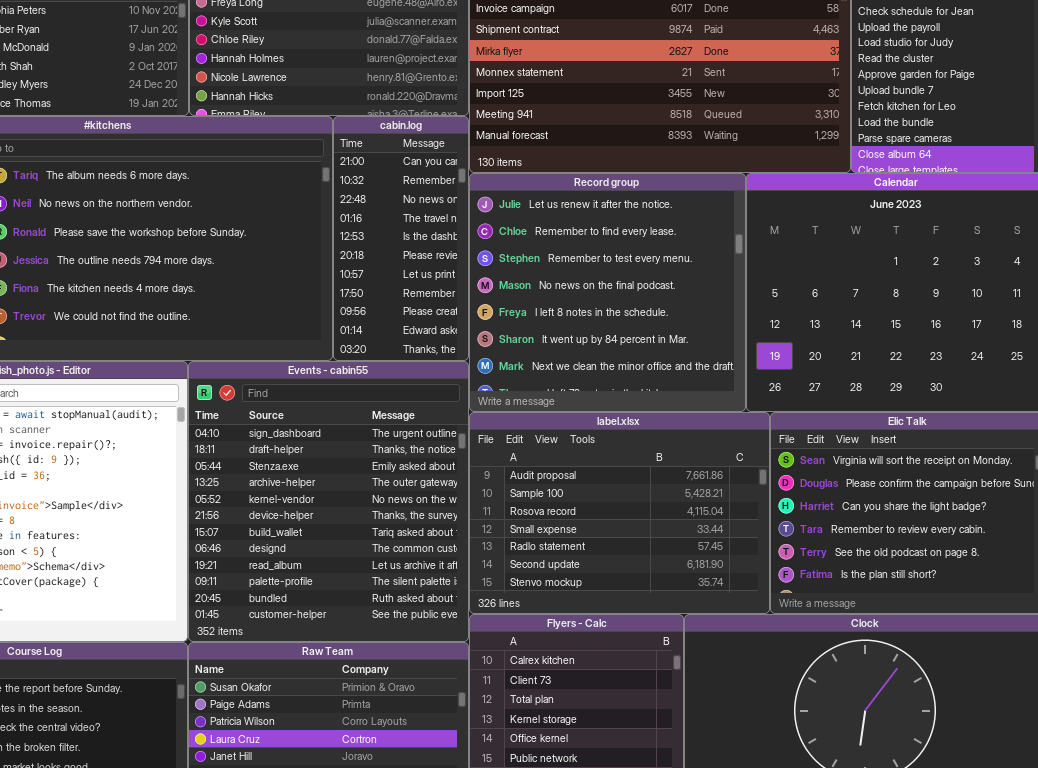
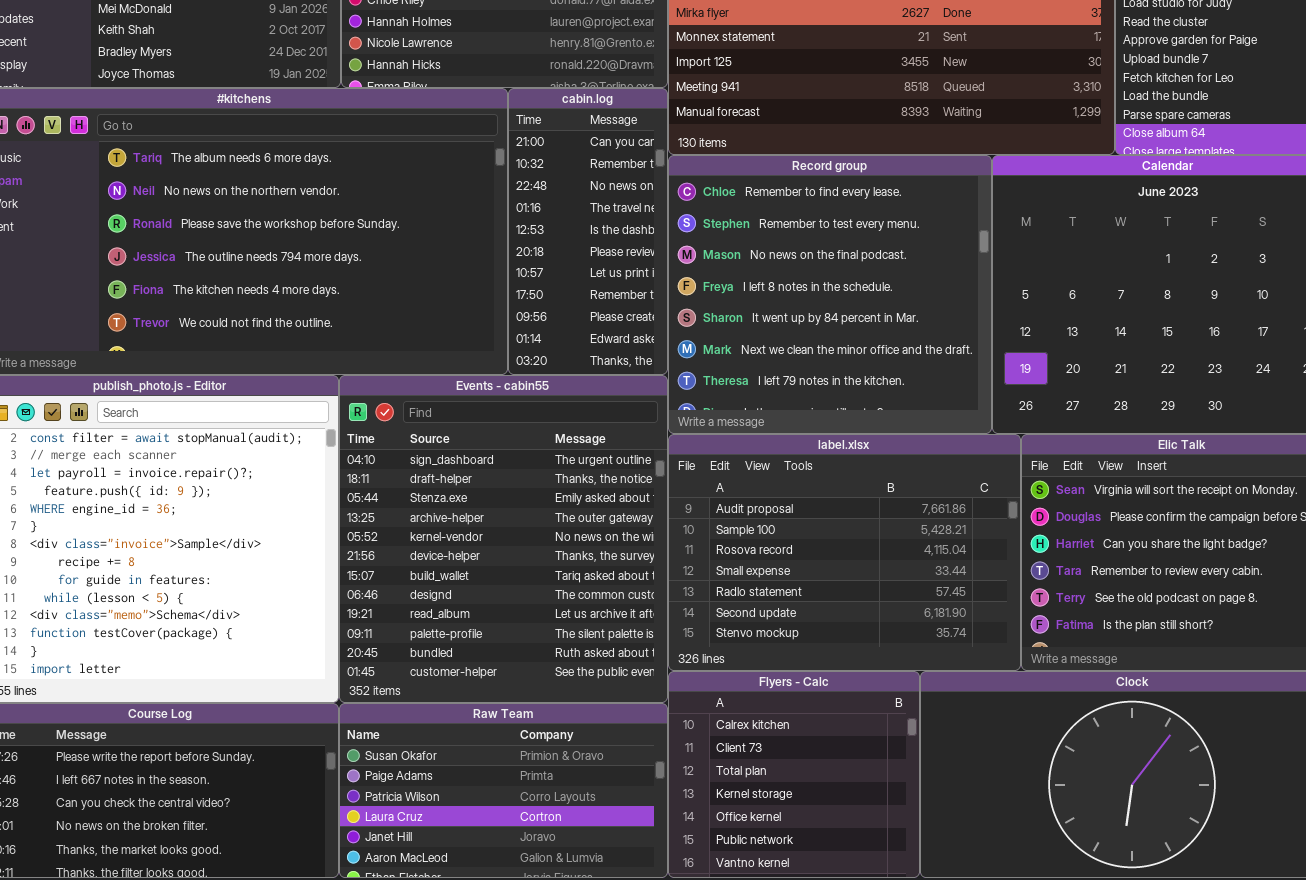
Record group: [469,173,746,412] -> [668,155,992,434], scrolled down 1 row

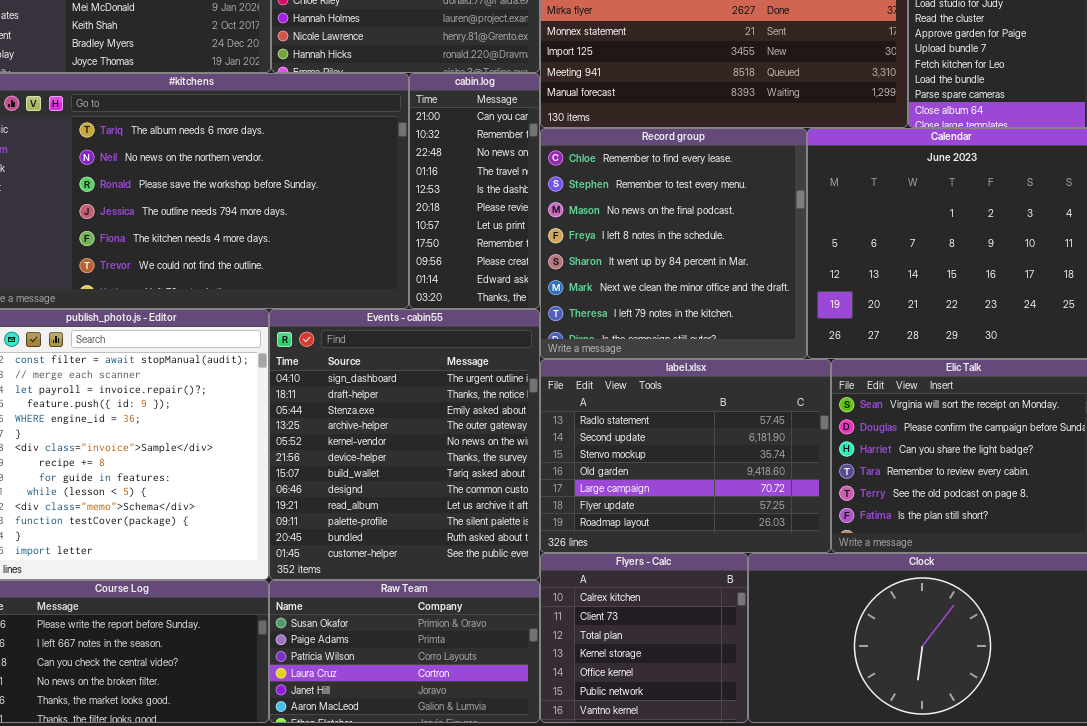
label.xlsx: [668,434,1021,671] -> [540,359,831,553], scrolled down 4 rows

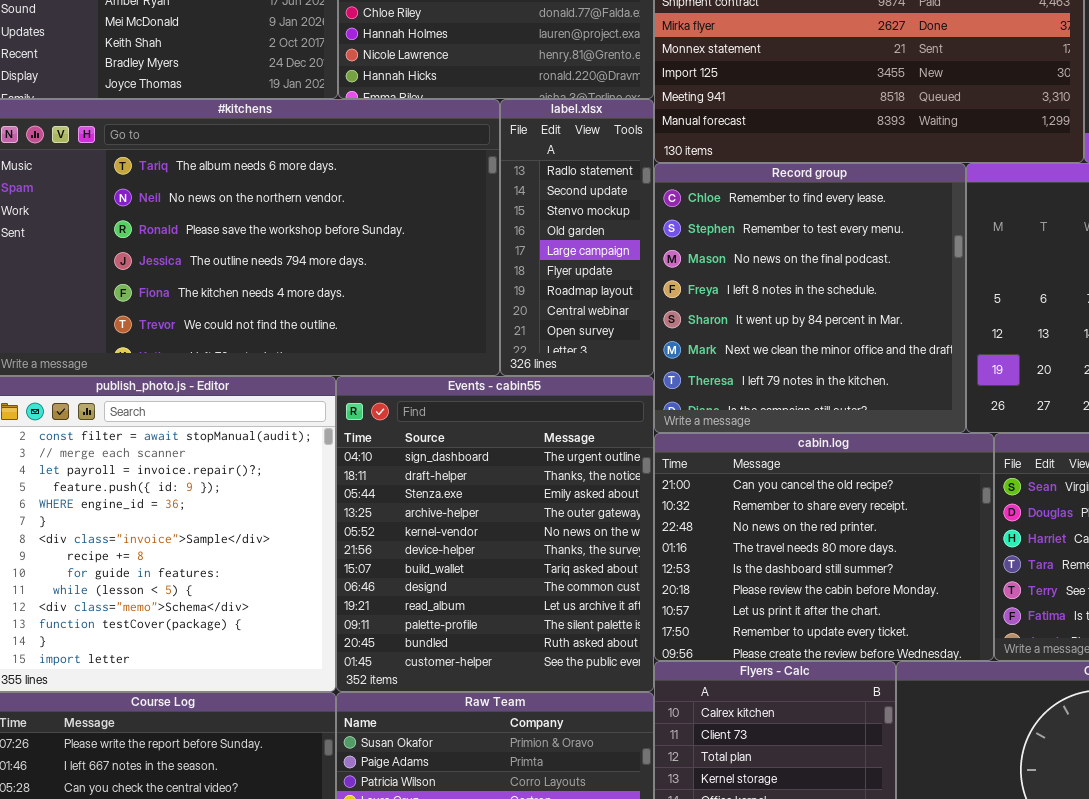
cabin.log: [409,73,540,309] -> [654,433,994,661], moved, resized
label.xlsx: [540,359,831,553] -> [500,99,654,376], moved, resized

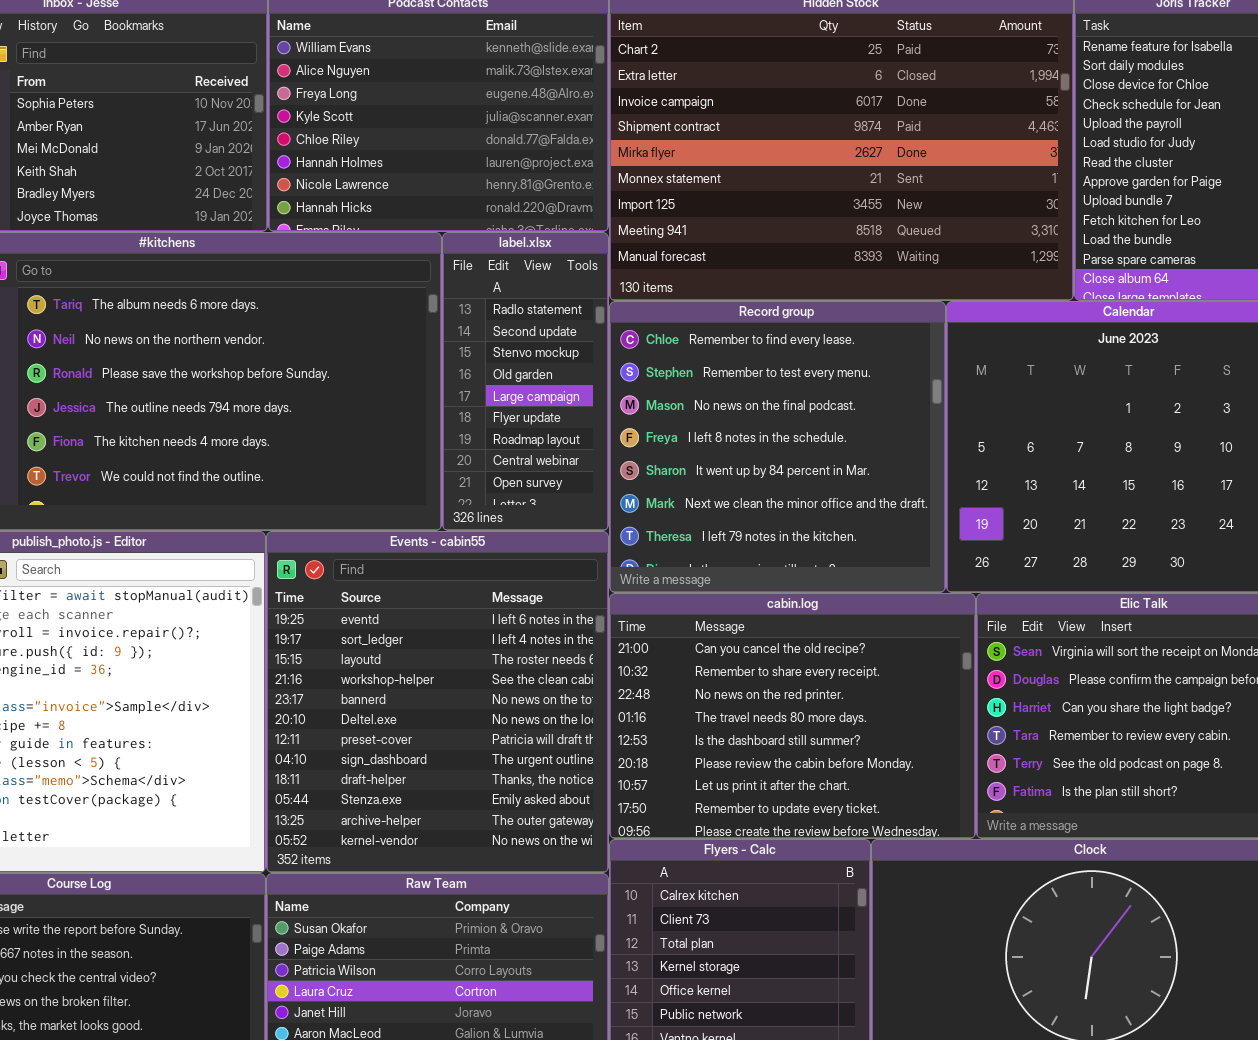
Events - cabin55: [336,376,654,692] -> [266,531,609,873], scrolled up 7 rows

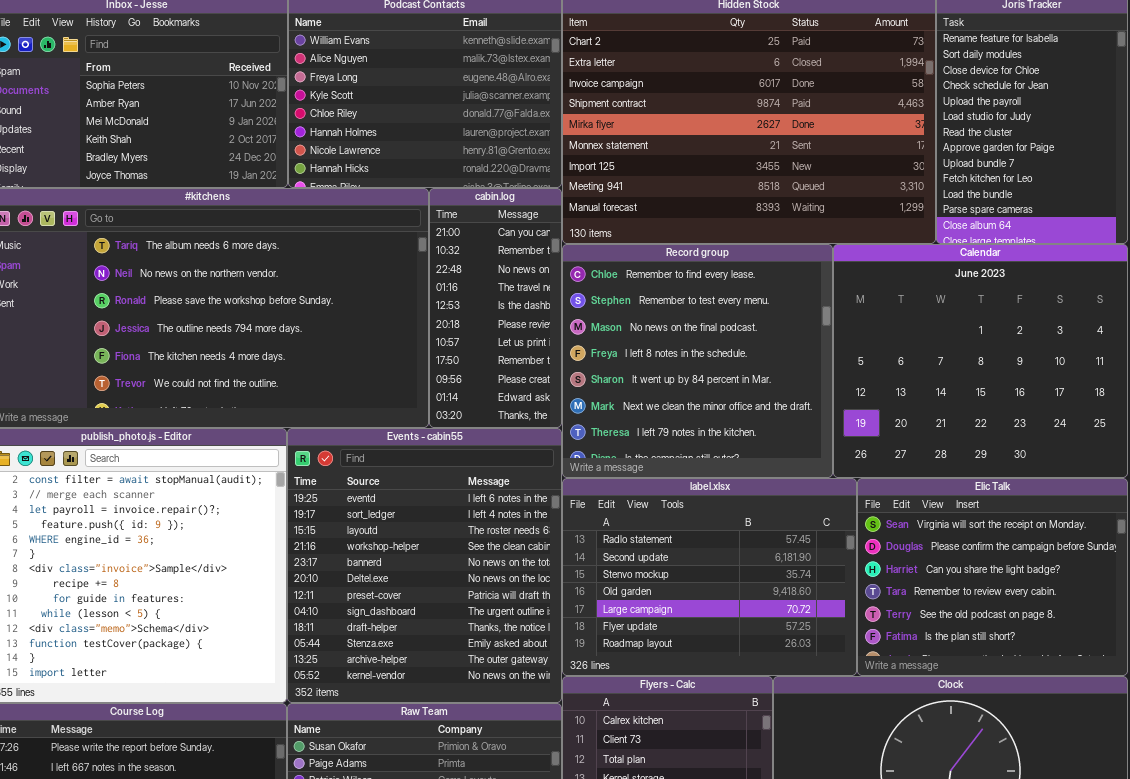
label.xlsx: [442,232,609,531] -> [562,478,857,676], moved, resized
cabin.log: [609,593,976,839] -> [429,188,562,428], moved, resized

